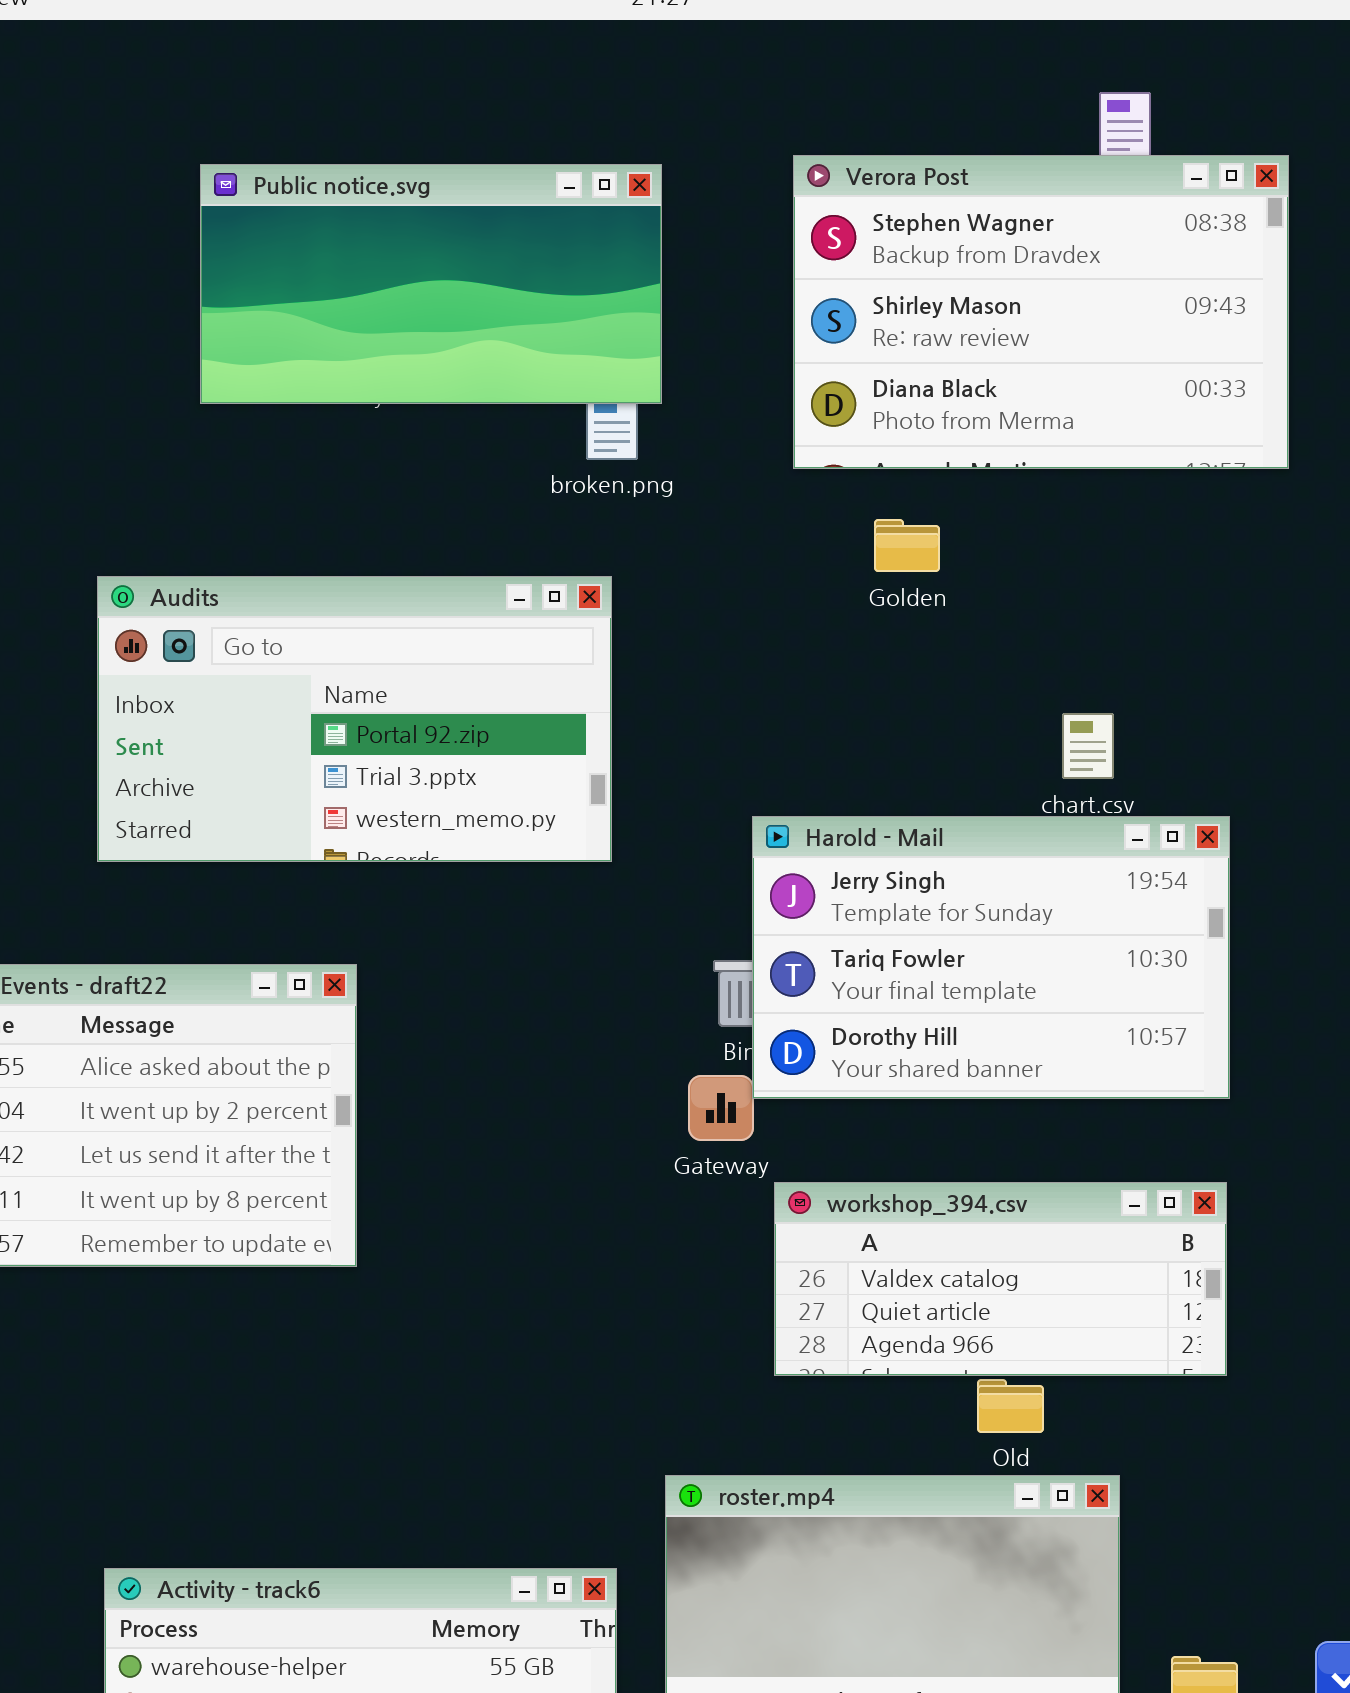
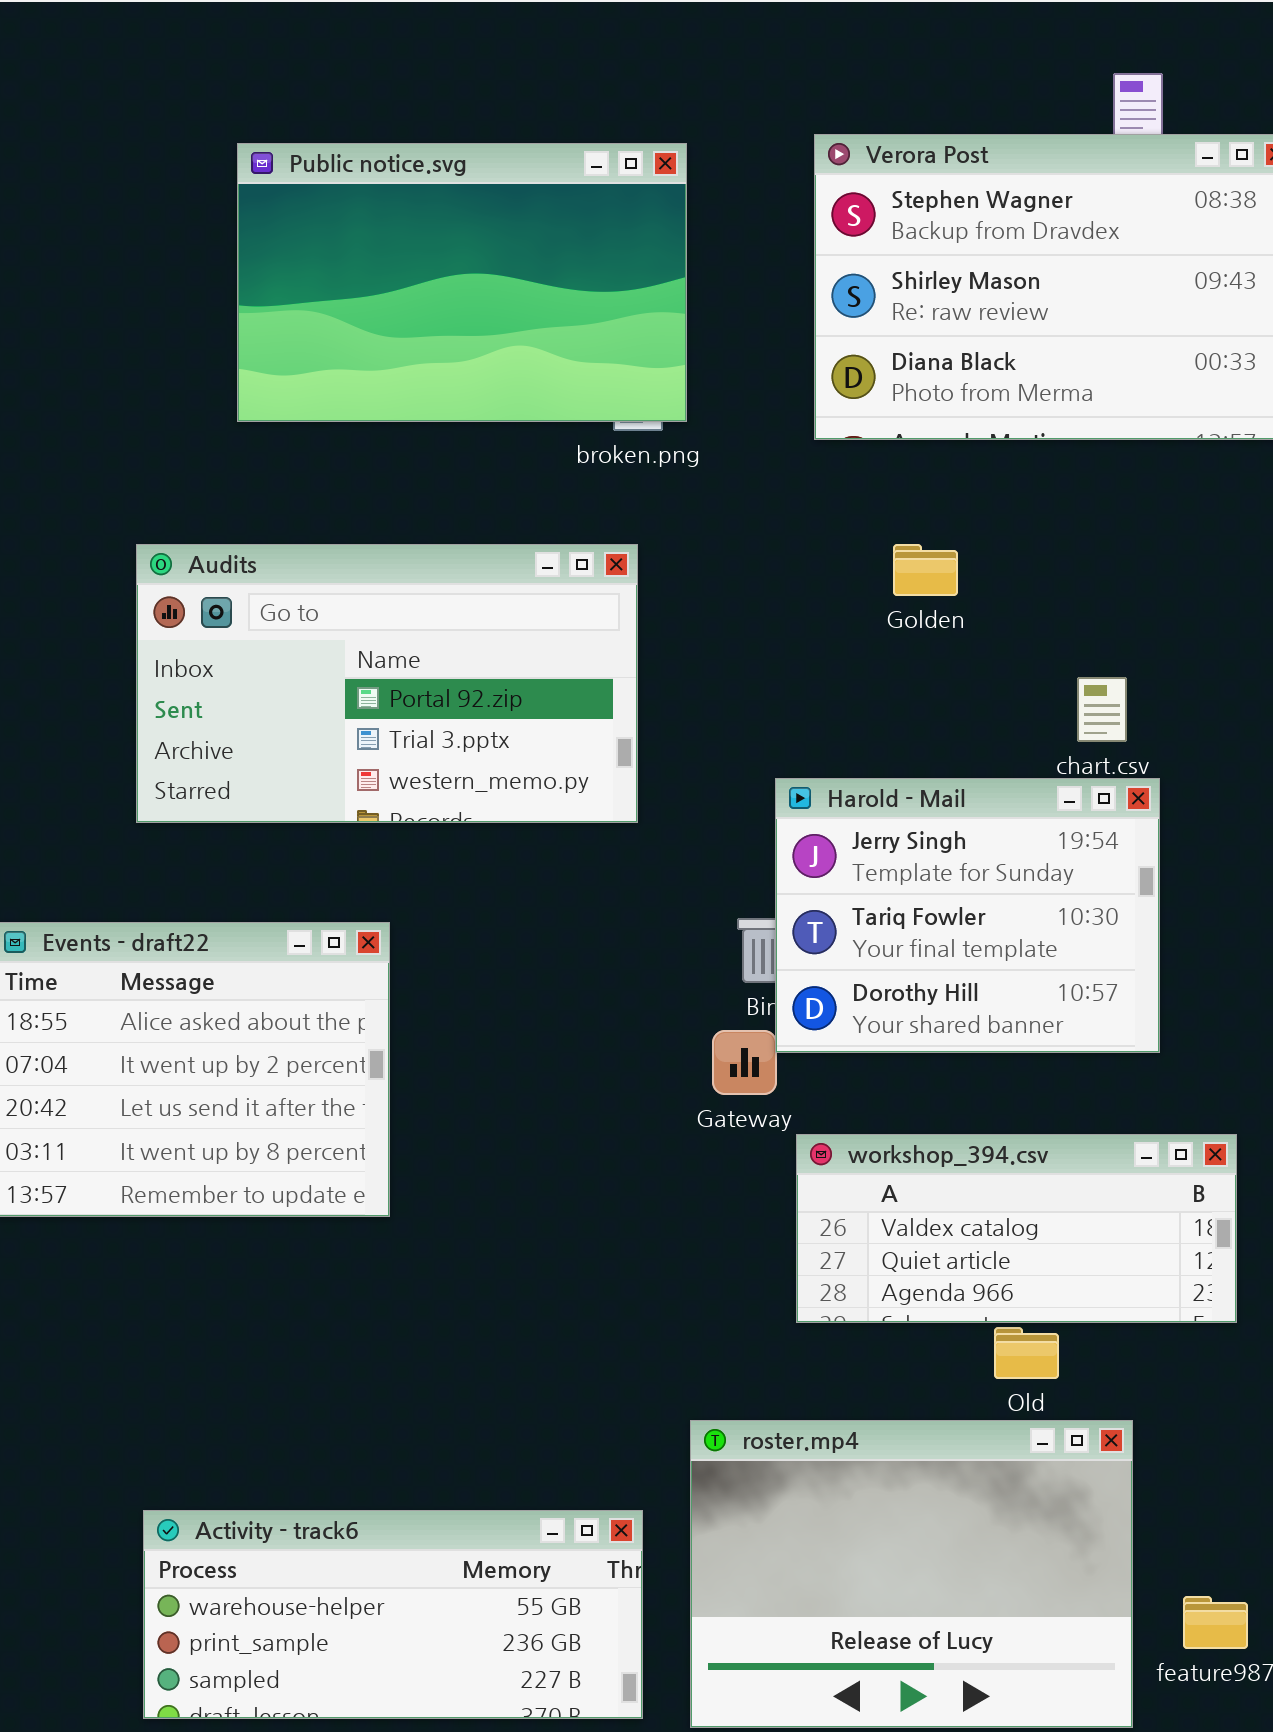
Public notice.svg: [200,164,662,404] -> [237,143,687,422], resized
Golden: [874,519,940,572] -> [893,544,958,596], moved
Harold - Mail: [752,816,1230,1099] -> [775,778,1160,1053], resized

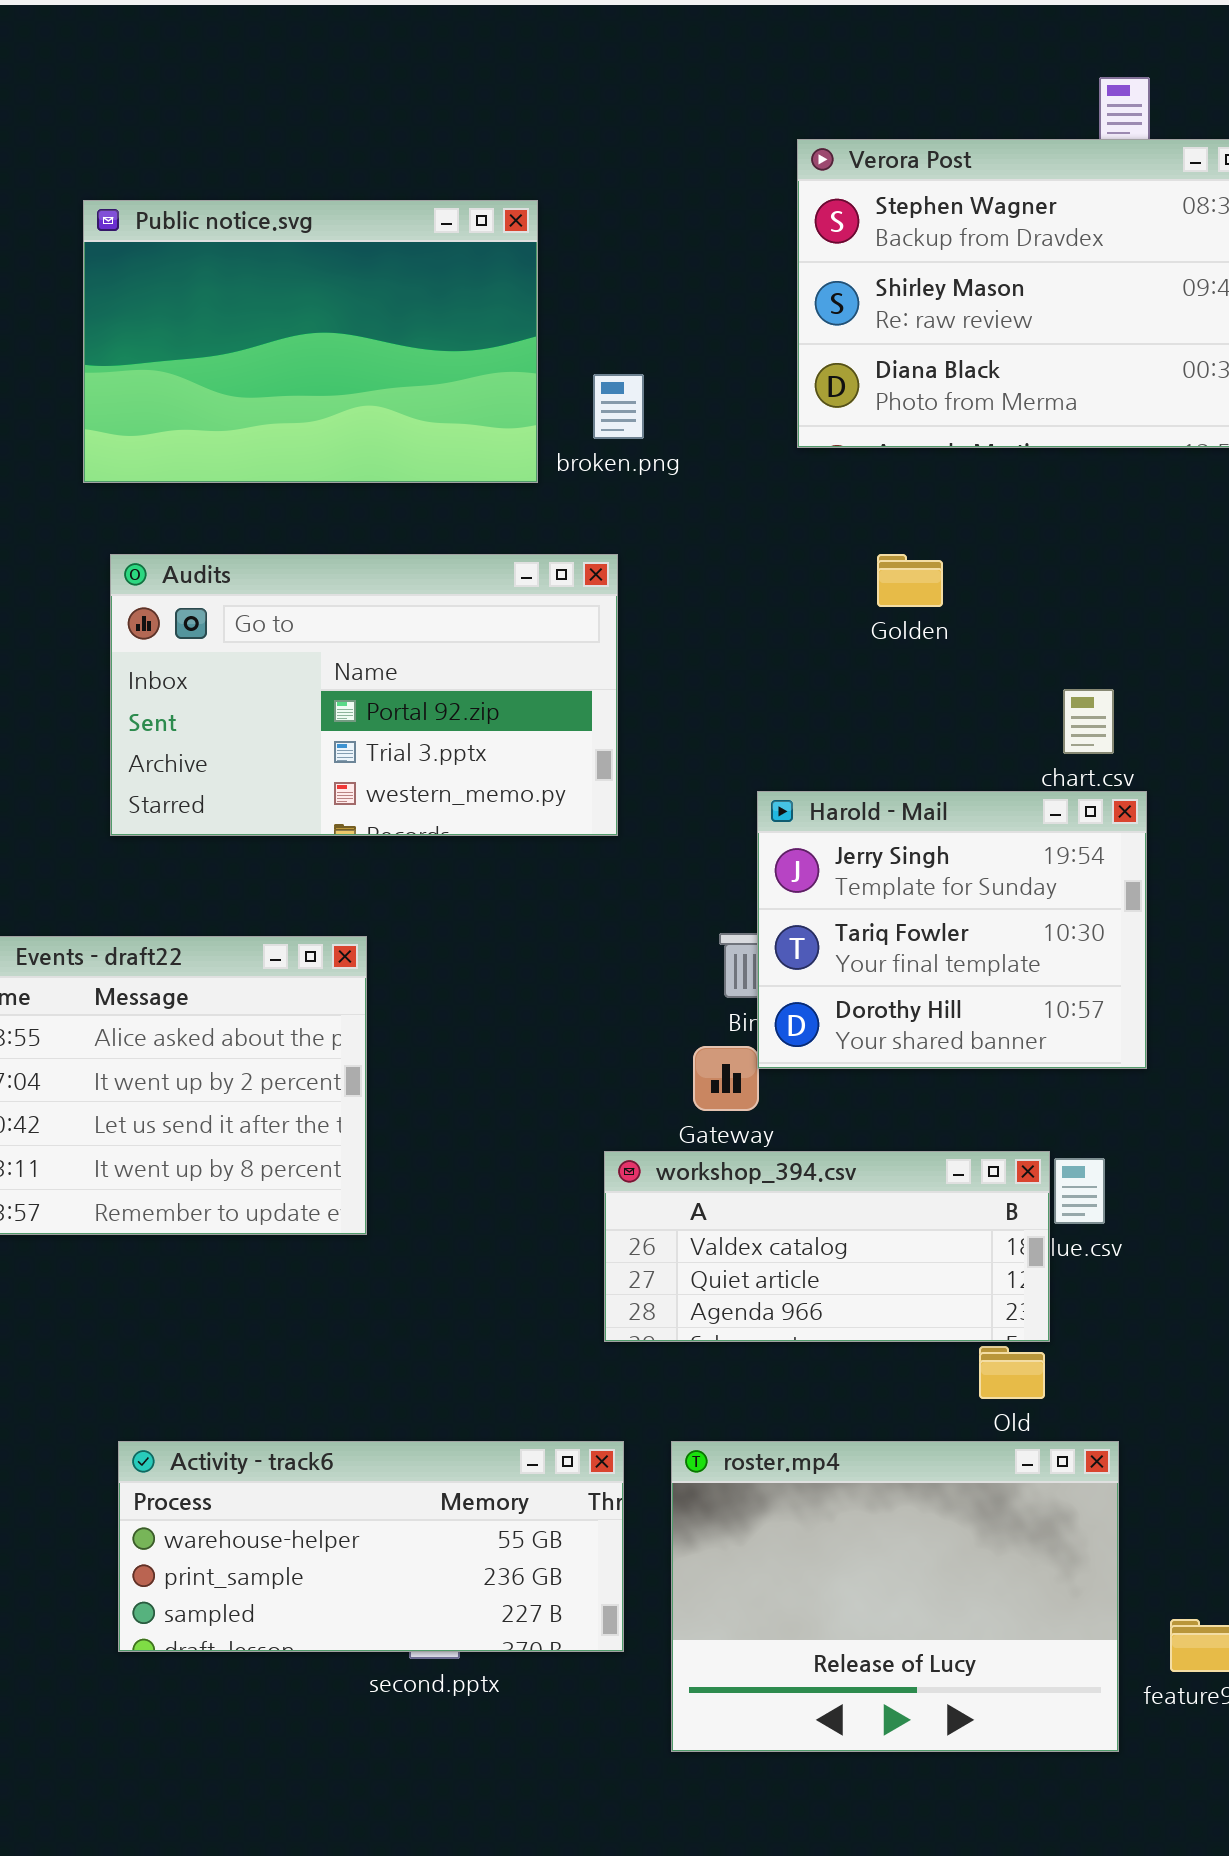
Public notice.svg: [237,143,687,422] -> [83,200,538,483], moved
workshop_394.csv: [796,1134,1237,1323] -> [604,1151,1050,1342], moved
Activity - track6: [143,1510,643,1719] -> [118,1441,624,1652], moved

